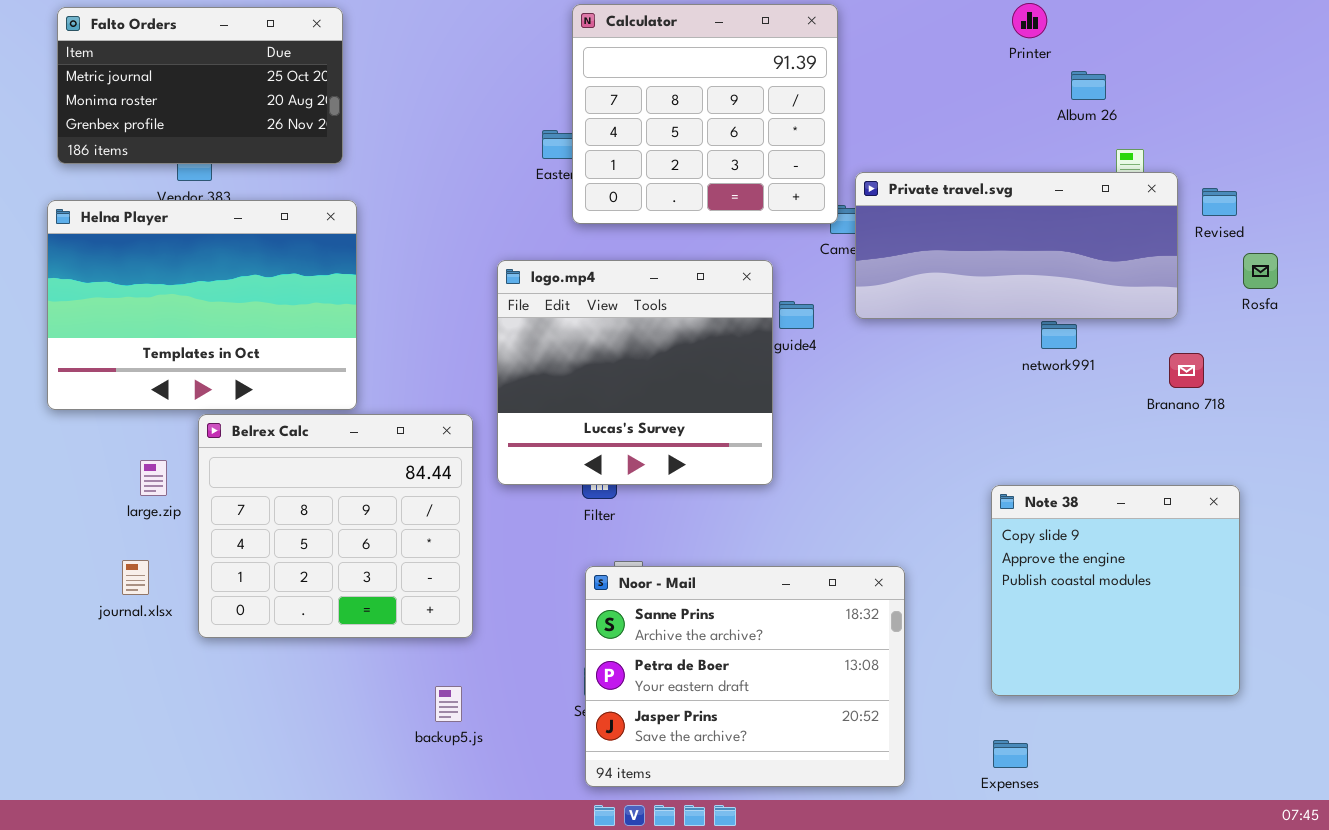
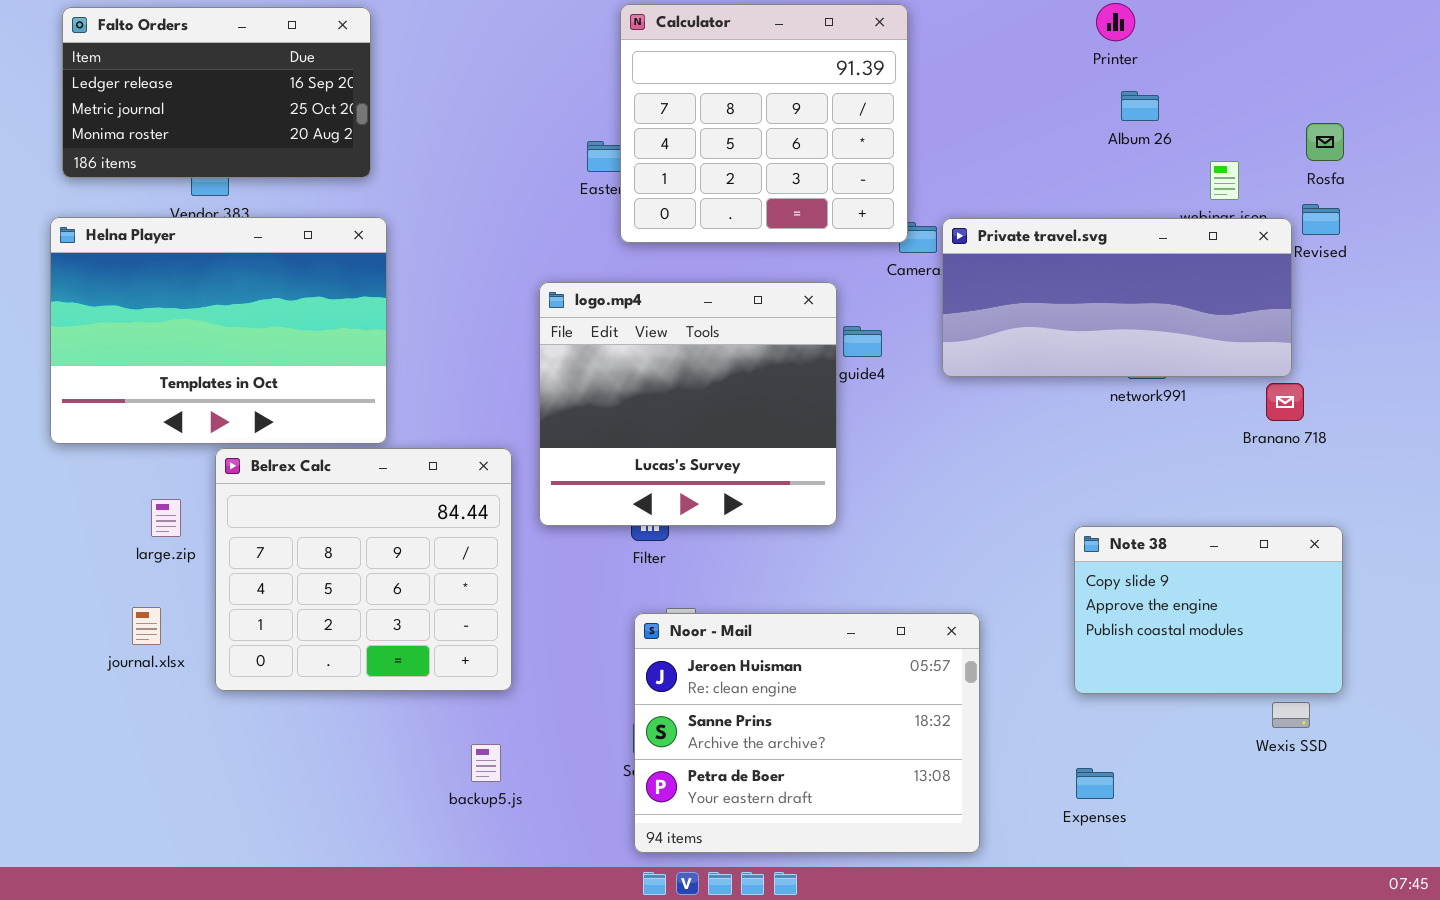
Falto Orders: [57,7,343,164] -> [62,7,371,178], scrolled up 1 row
Album 26: [1071,71,1106,100] -> [1121,91,1159,121], moved
Private travel.svg: [855,172,1178,319] -> [942,218,1292,377], moved
Rosfa: [1243,253,1278,289] -> [1306,123,1344,161], moved
Note 38: [991,485,1240,696] -> [1074,526,1343,694], resized
Noor - Mail: [585,566,905,787] -> [634,613,980,853], scrolled up 1 row
Expenses: [993,740,1028,768] -> [1076,768,1114,799], moved

